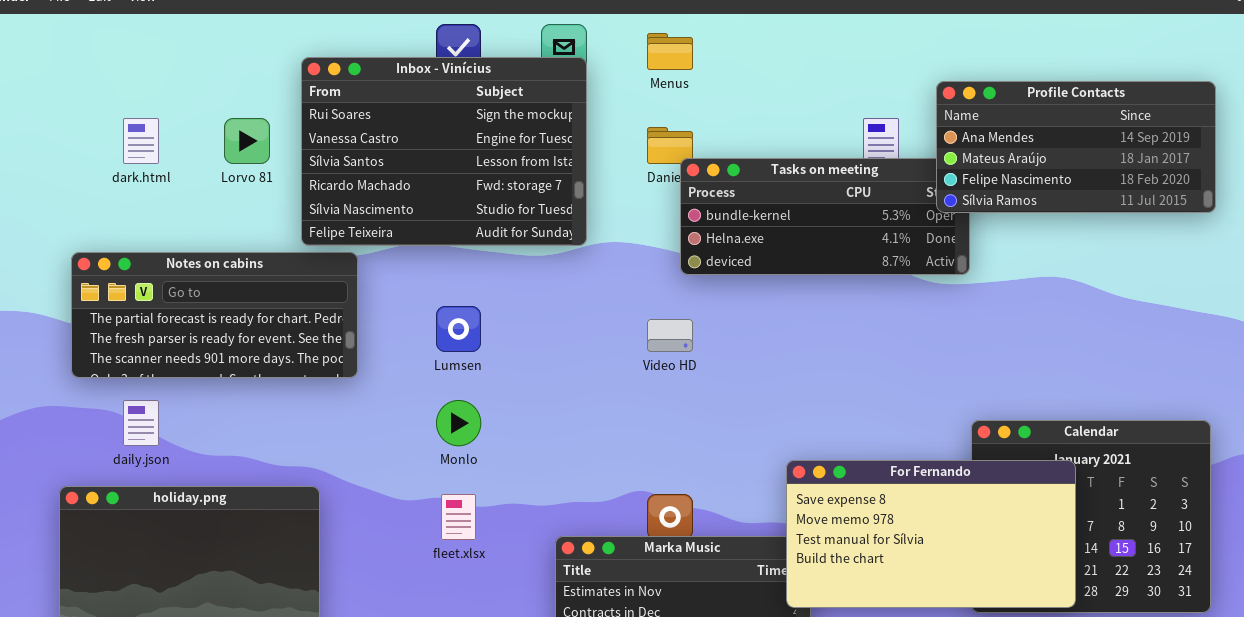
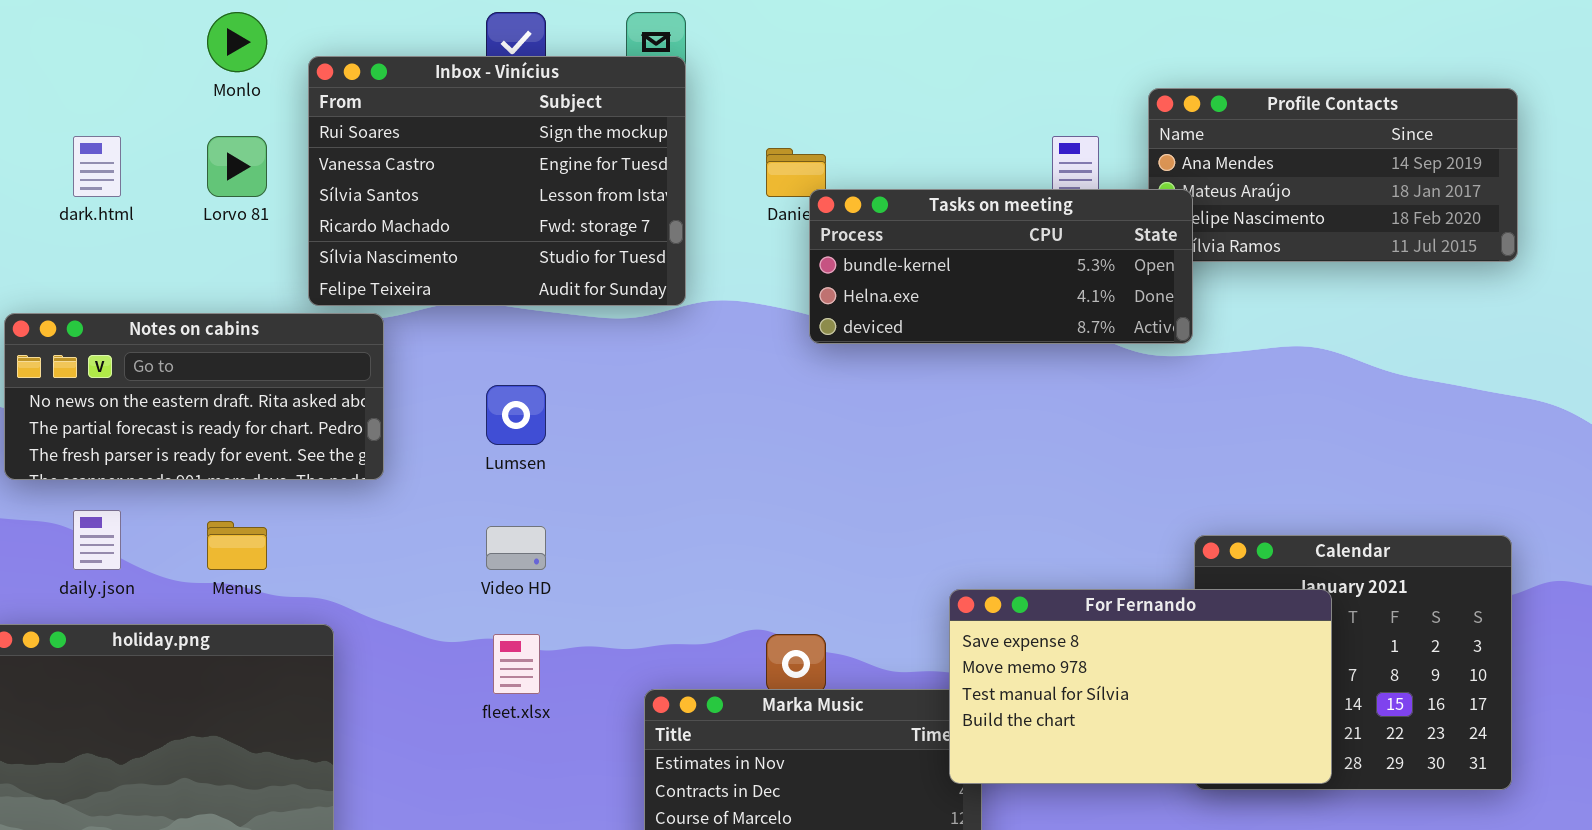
Menus: [647,33,693,70] -> [207,521,267,570], moved
Tasks on meeting: [680,158,970,275] -> [809,189,1193,344], raised
Notes on cabins: [71,252,358,378] -> [4,313,384,480], scrolled up 1 row
Video HD: [647,319,693,352] -> [486,526,546,570], moved
Monlo: [436,400,481,446] -> [207,12,267,72], moved

